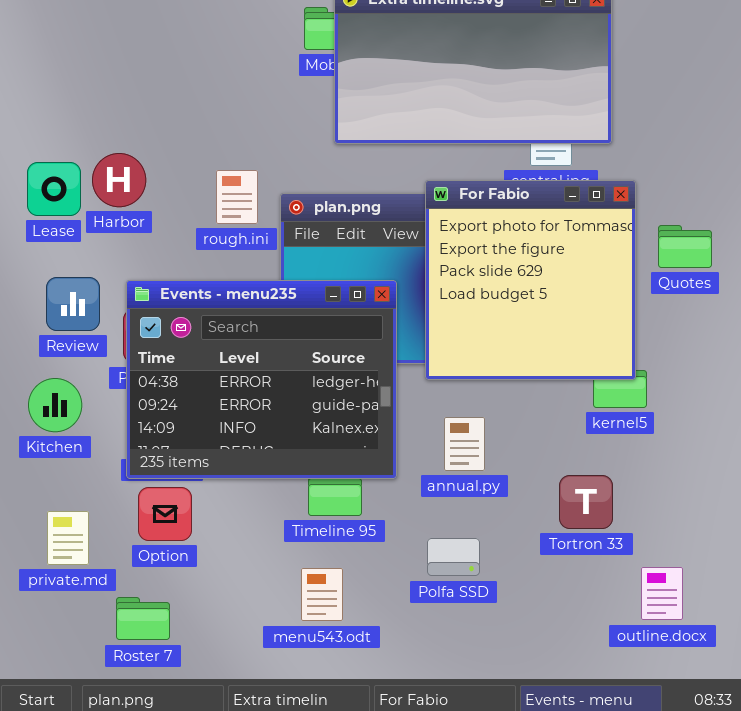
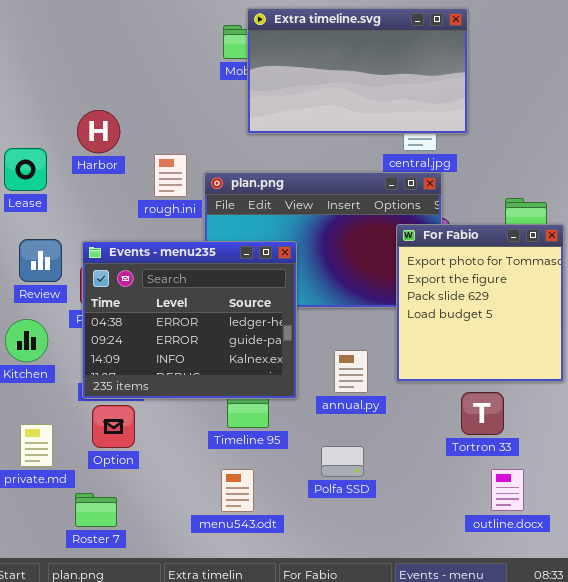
Harbor: [92,153,146,207] -> [77,110,120,153], moved
For Fabio: [425,180,636,380] -> [396,224,564,382], moved
Tortron 33: [559,475,613,529] -> [461,392,504,435], moved

